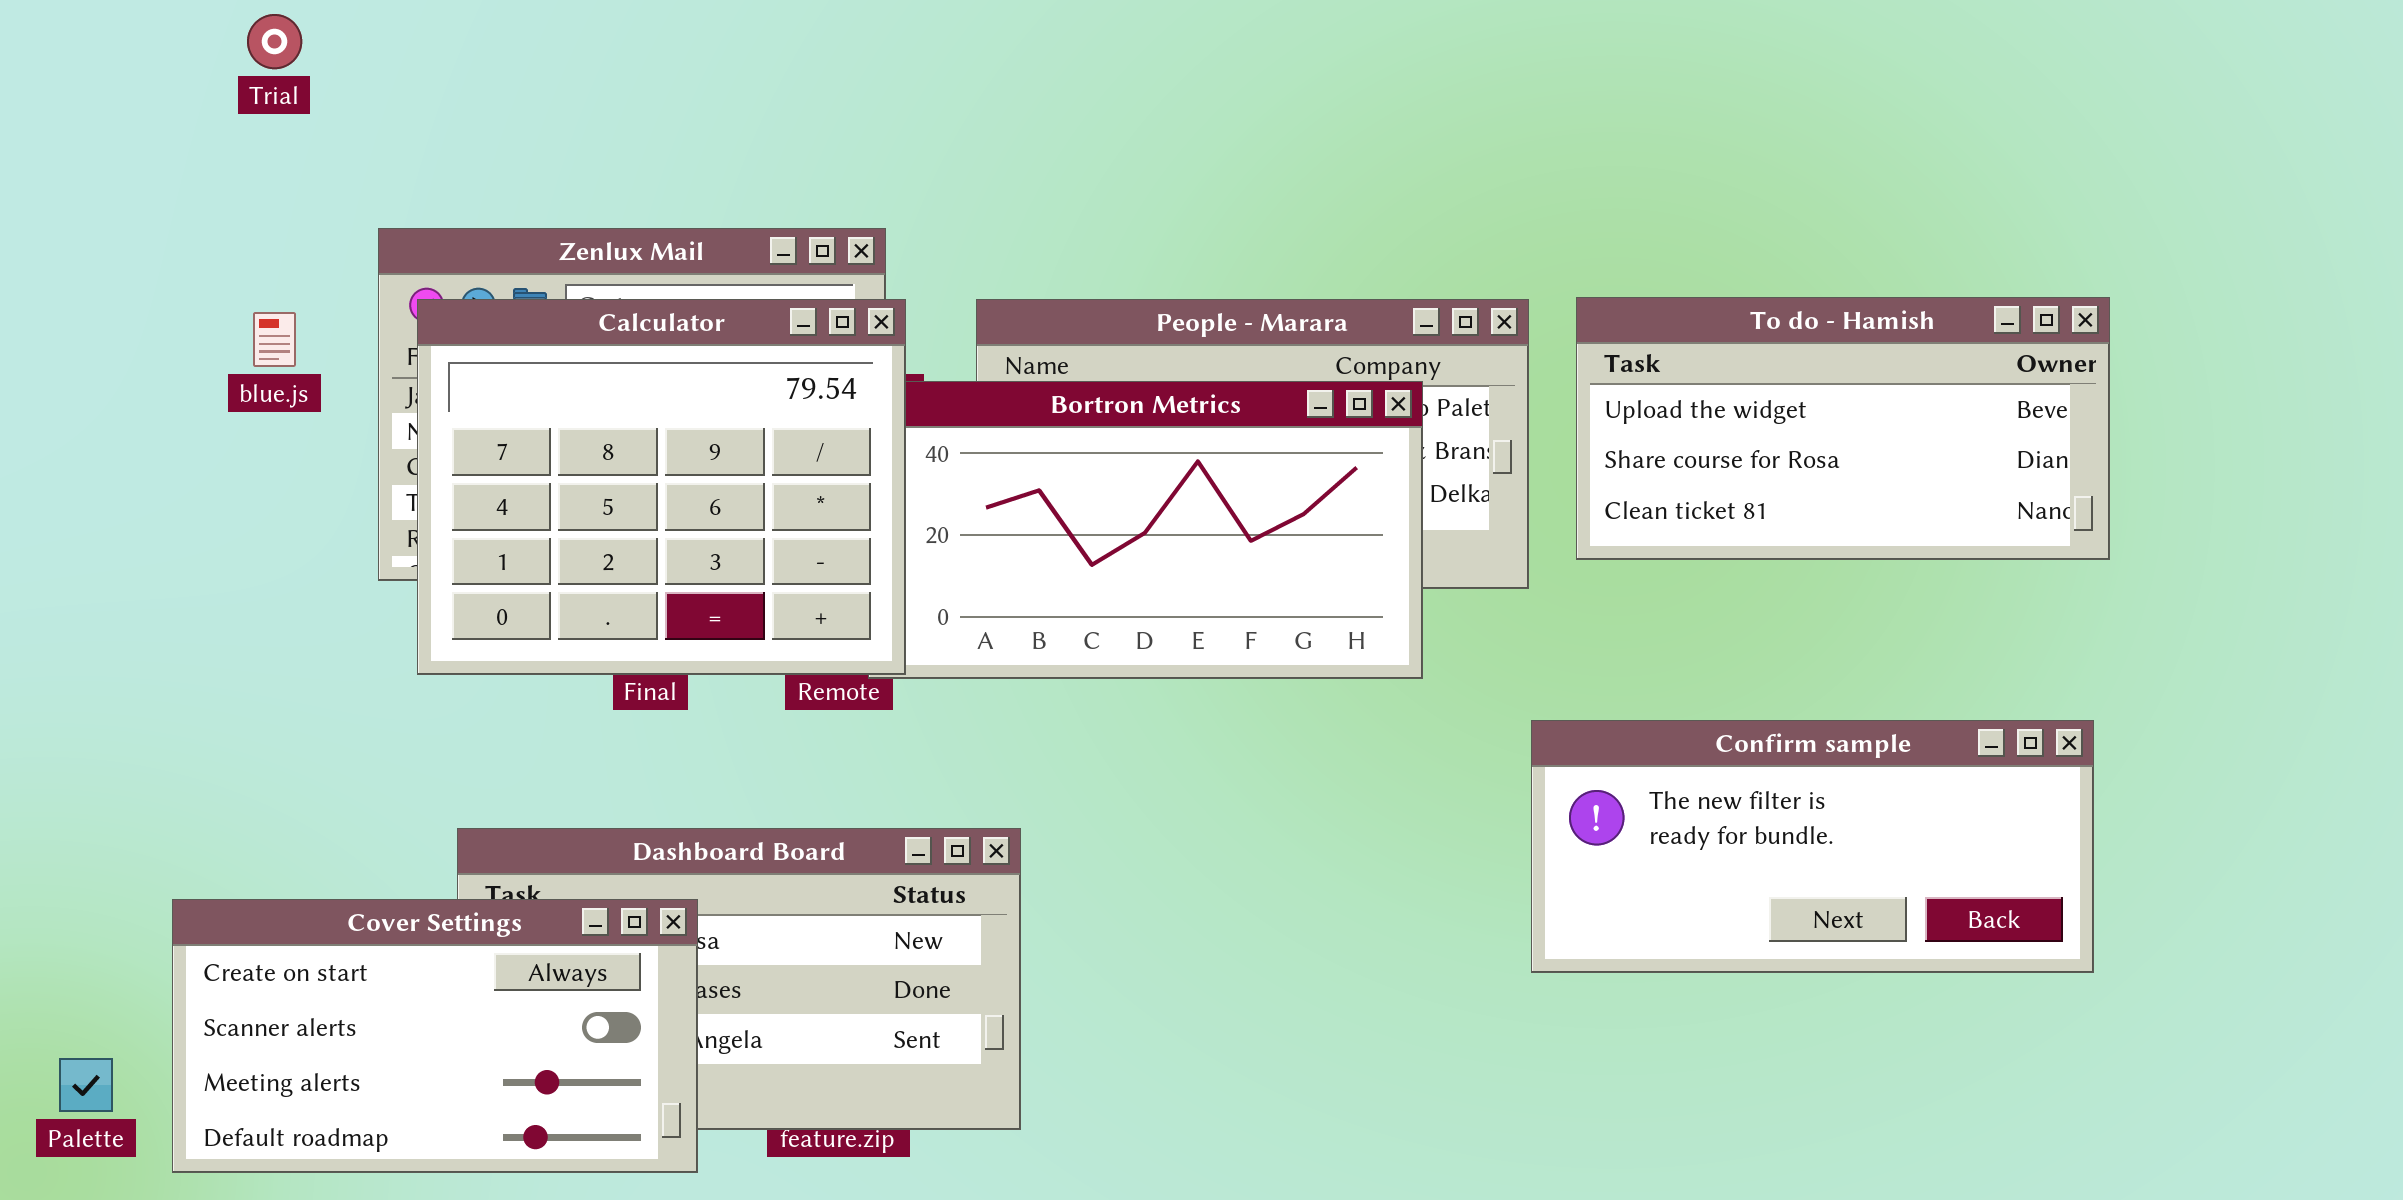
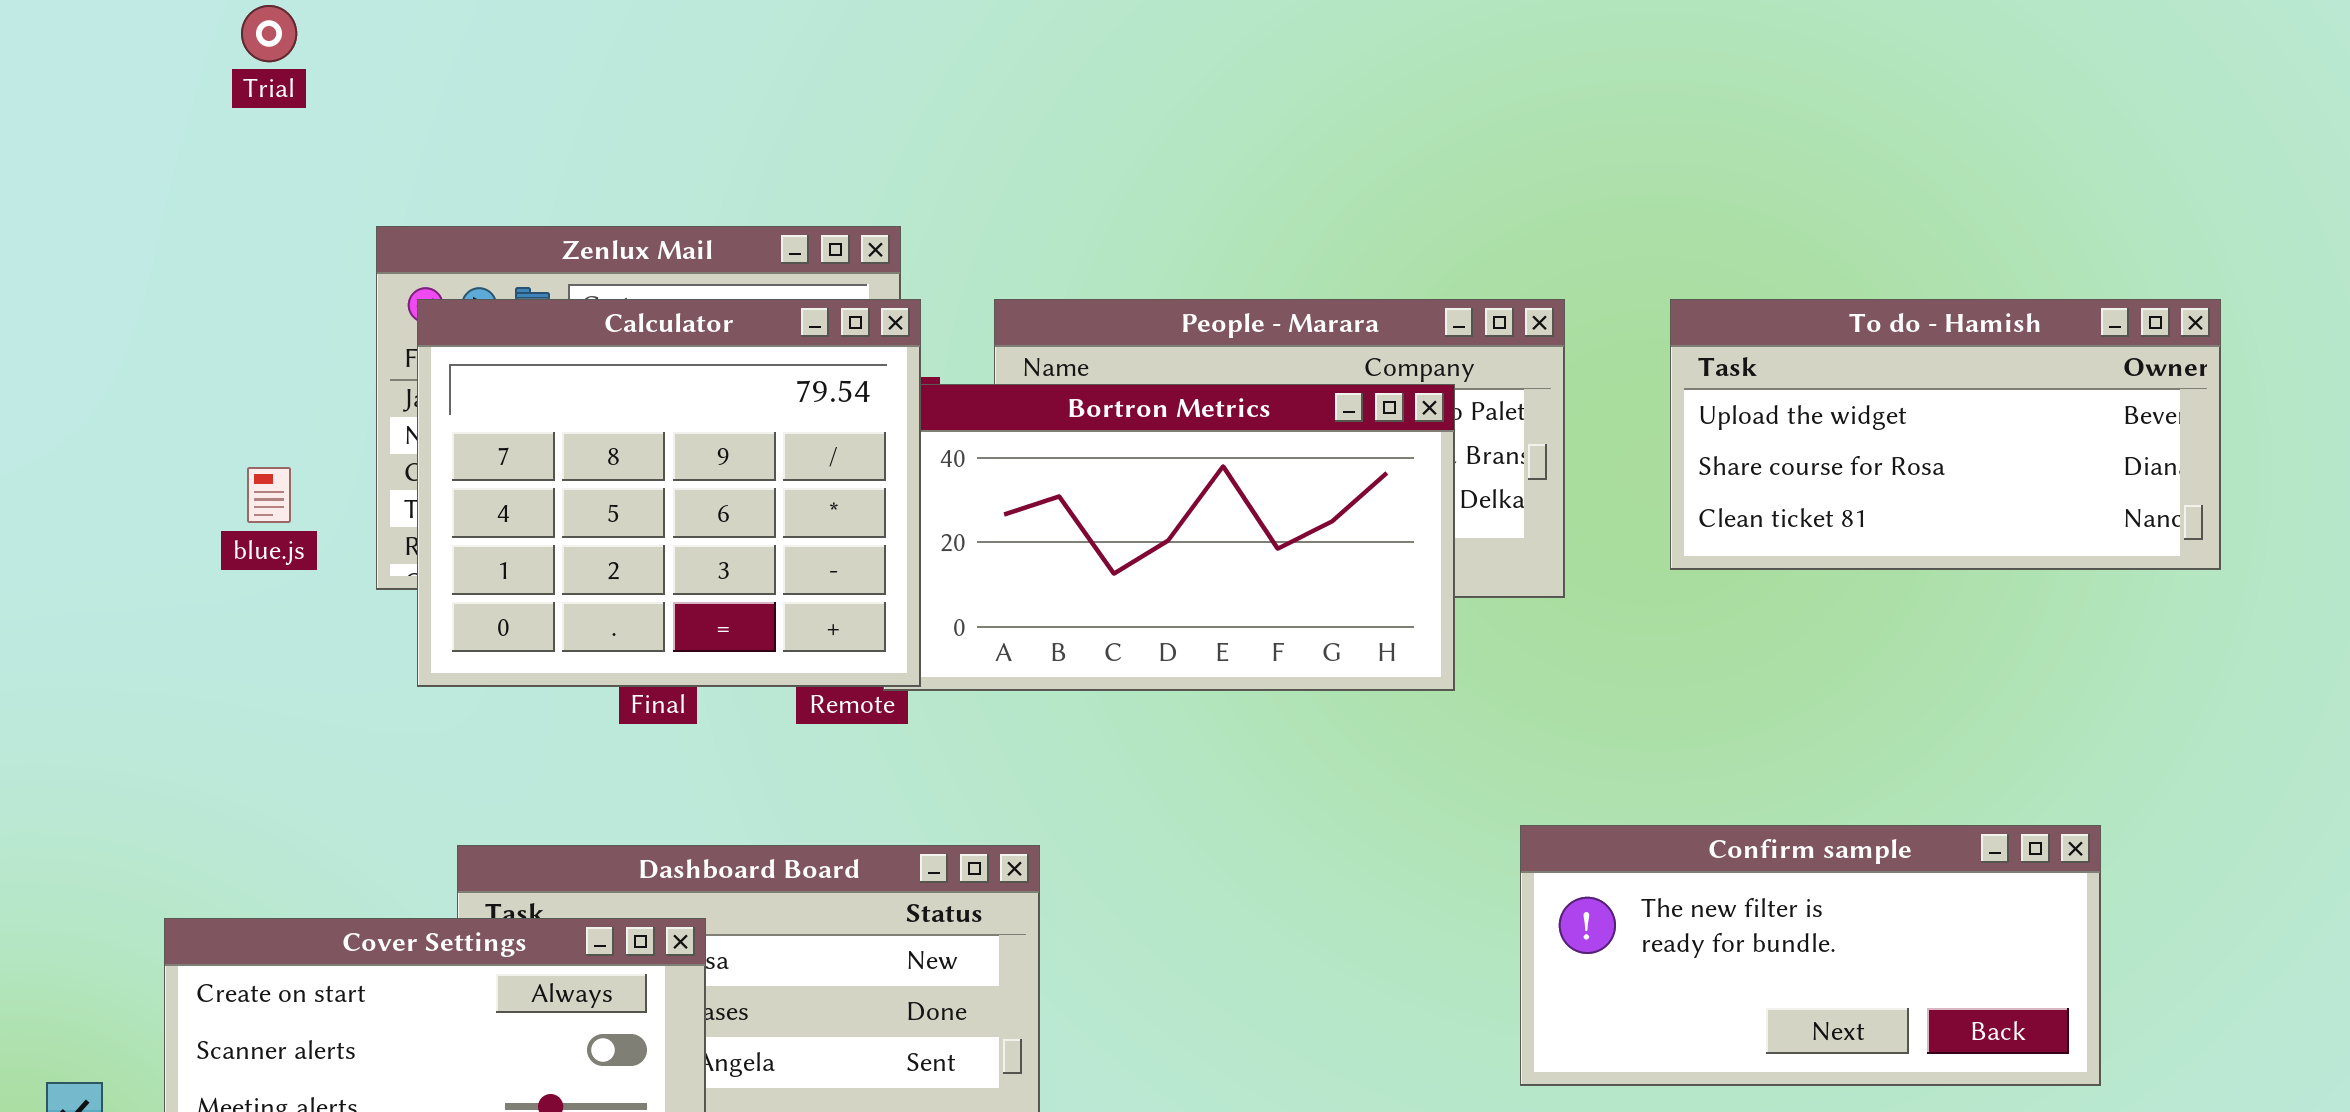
To do - Hamish: [1576,297,2110,560] -> [1670,299,2221,570], moved
blue.js: [253,312,296,367] -> [247,467,291,523], moved
Confirm sample: [1531,720,2094,973] -> [1520,825,2101,1086], moved

